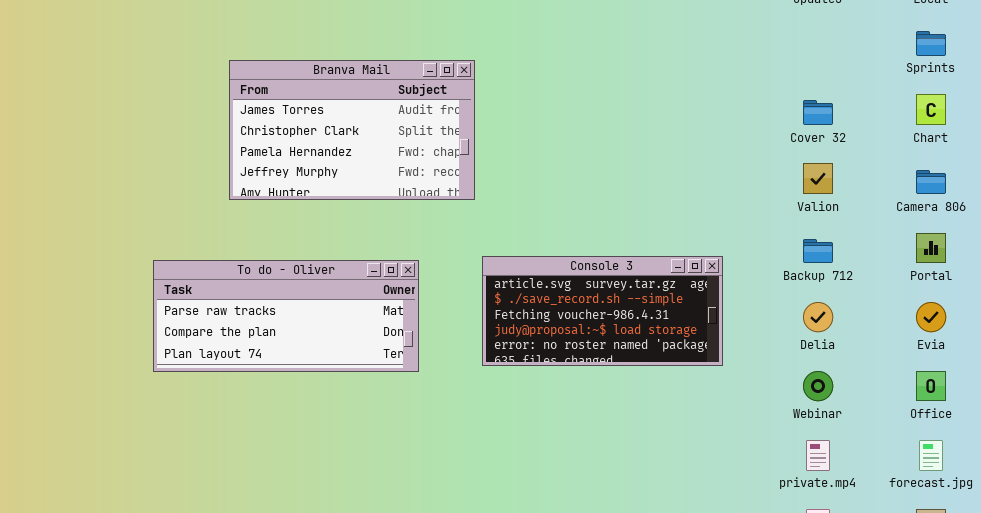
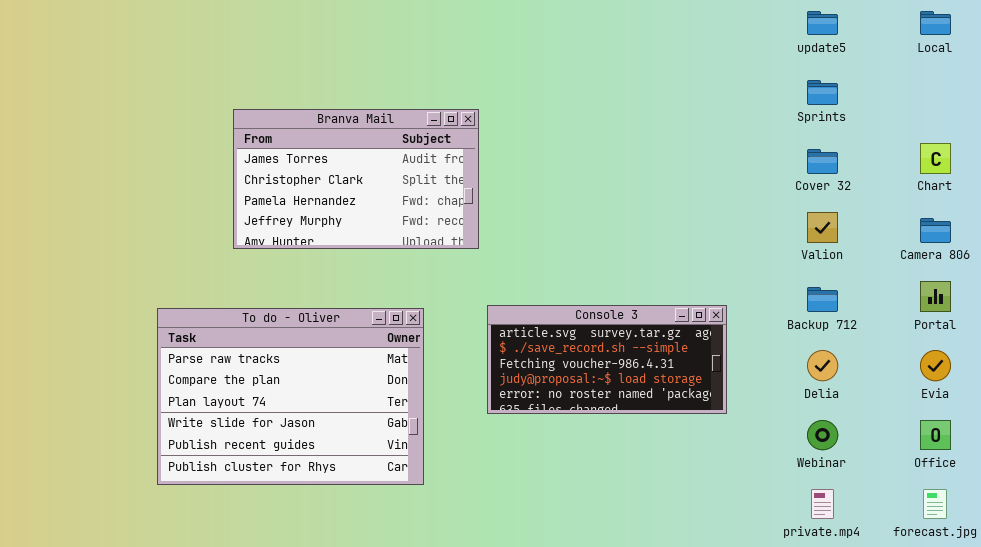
Sprints: [916,31,946,56] -> [807,80,838,105], moved
To do - Oliver: [153,260,419,372] -> [157,308,424,485], resized

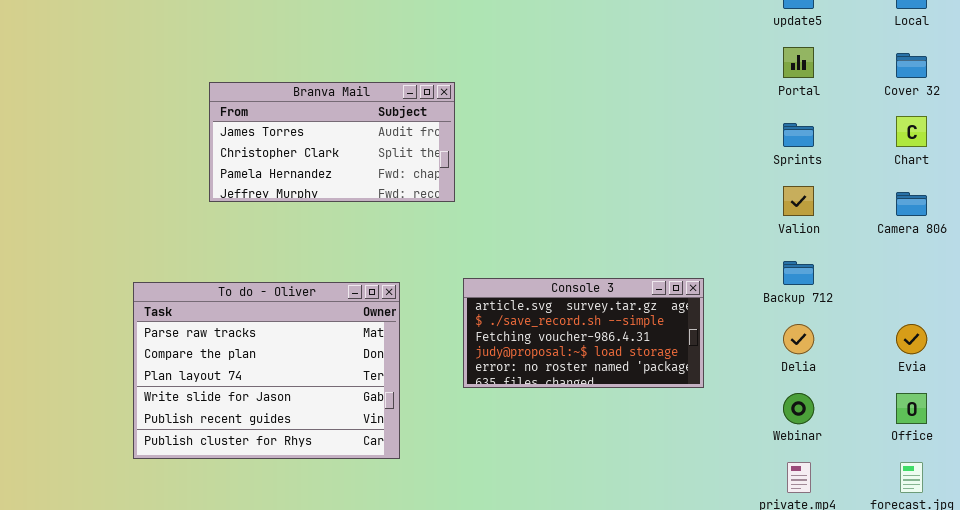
Sprints: [807,80,838,105] -> [783,123,814,147], moved
Branva Mail: [233,109,479,249] -> [209,82,455,202], resized
Cover 32: [807,149,838,174] -> [896,53,927,78], moved
Portal: [920,281,951,312] -> [783,47,814,78], moved

